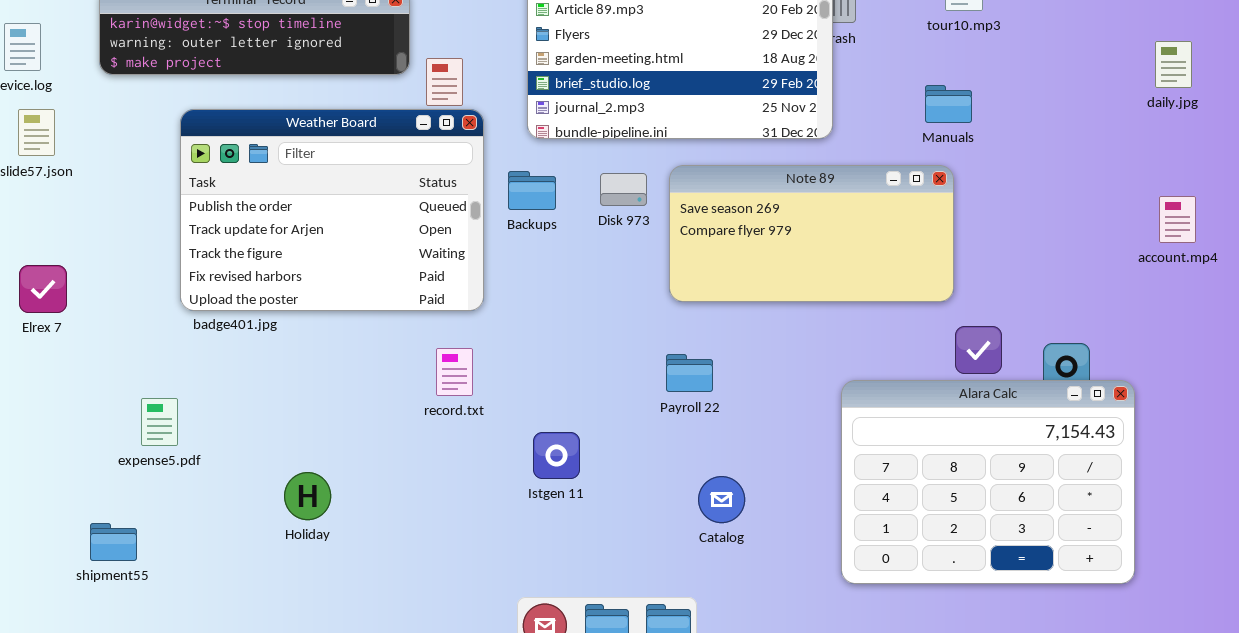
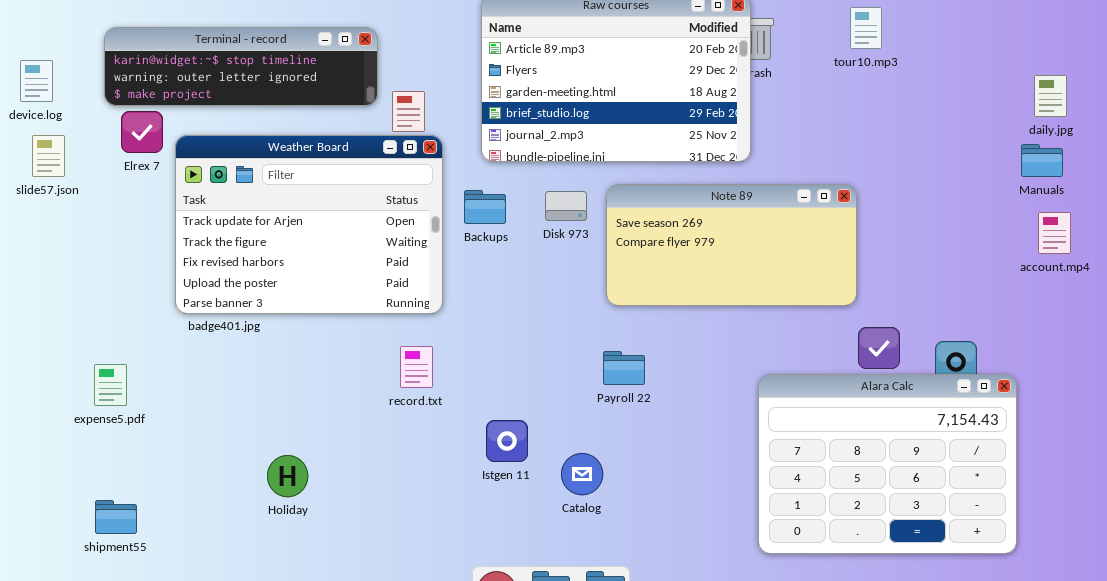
Manuals: [925,85,972,123] -> [1021,144,1063,177], moved
Weather Board: [180,109,484,311] -> [175,135,443,314], scrolled down 1 row
Elrex 7: [19,265,67,313] -> [121,111,163,153], moved
expense5.pdf: [141,398,178,446] -> [94,364,127,406], moved
Catalog: [698,476,745,523] -> [561,453,603,495], moved

